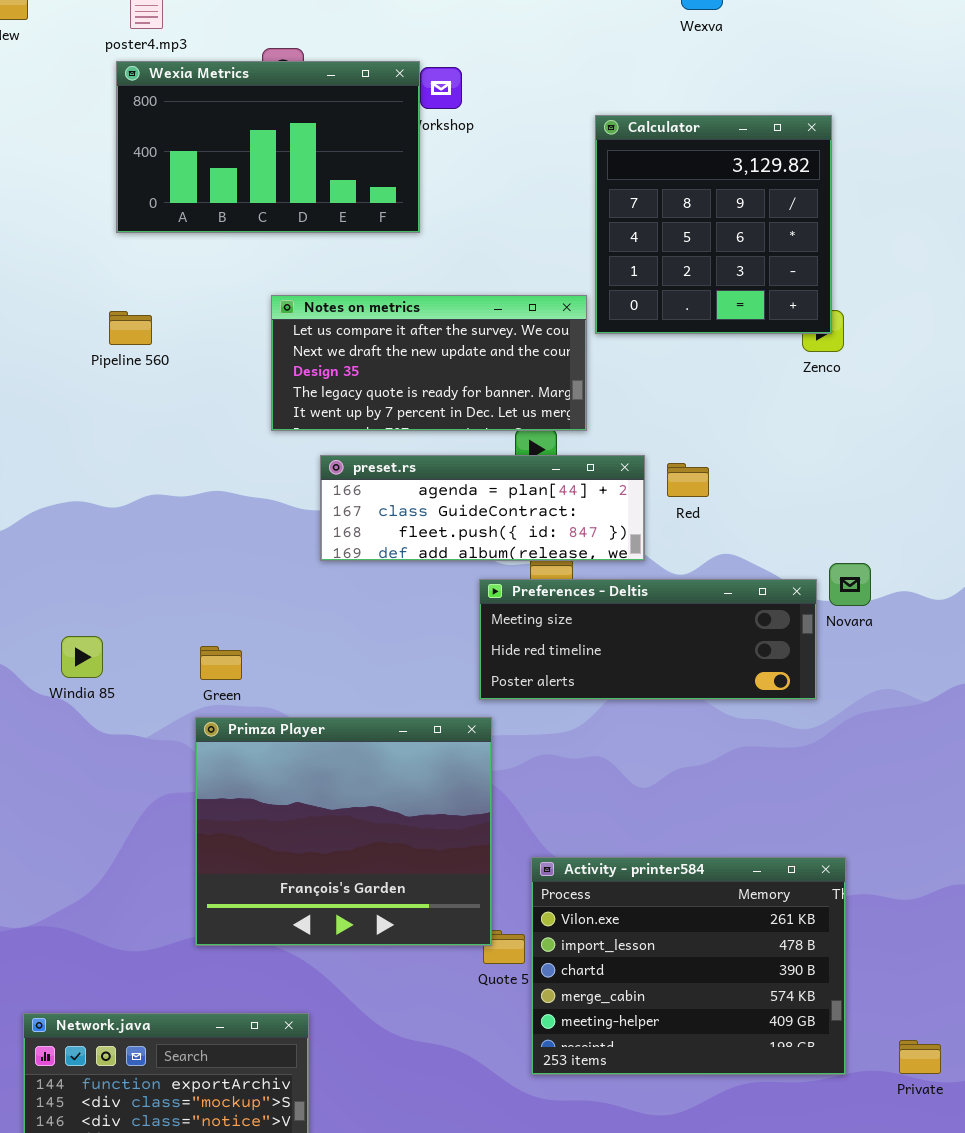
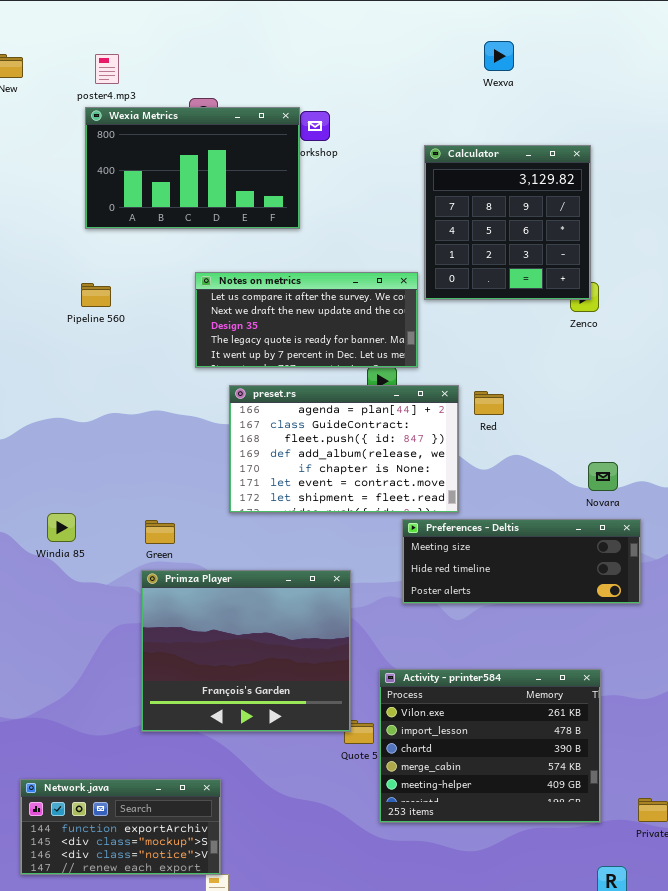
preset.rs: [320,455,645,561] -> [229,385,459,513], resized
Preferences - Deltis: [479,579,817,700] -> [402,519,641,604], moved

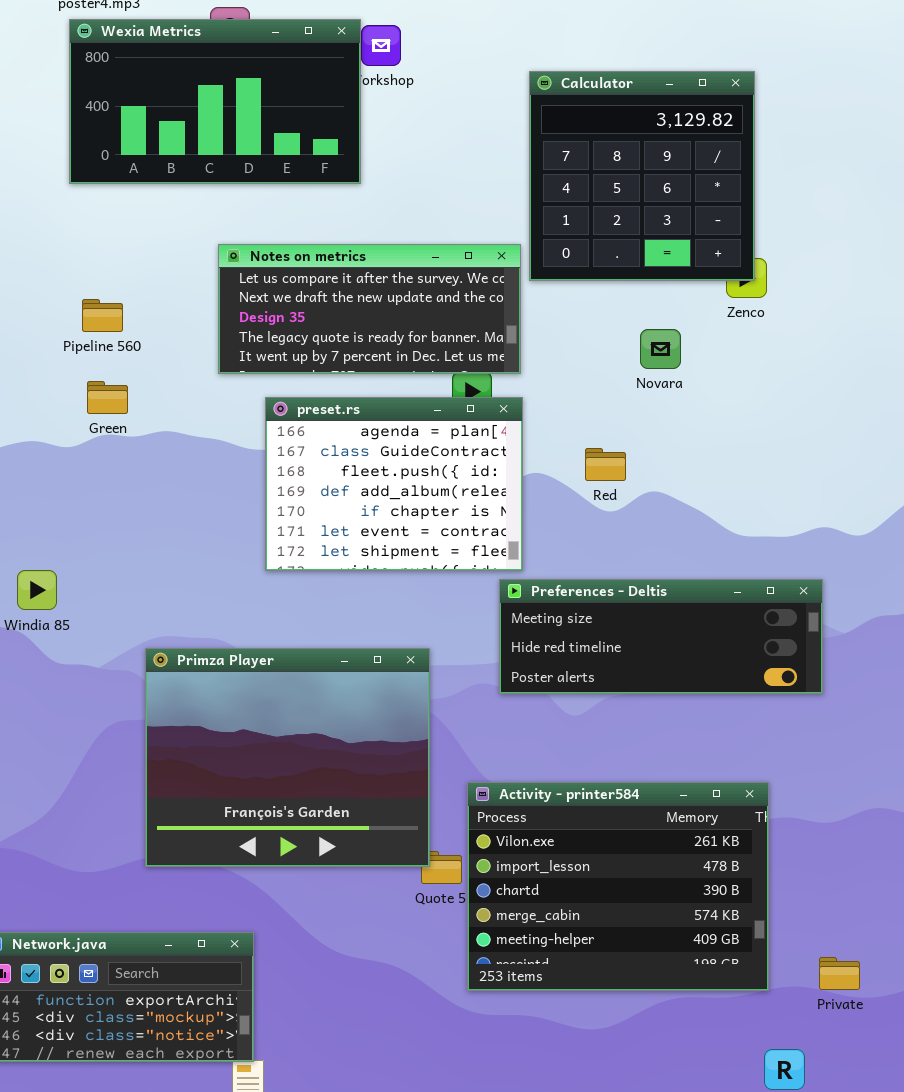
Pipeline 560: [81,283,111,307] -> [82,299,123,332], moved
preset.rs: [229,385,459,513] -> [265,397,523,571], resized
Red: [474,391,504,415] -> [585,448,626,481], moved
Novara: [588,462,618,491] -> [640,329,681,369], moved
Green: [145,520,175,544] -> [87,381,128,414], moved

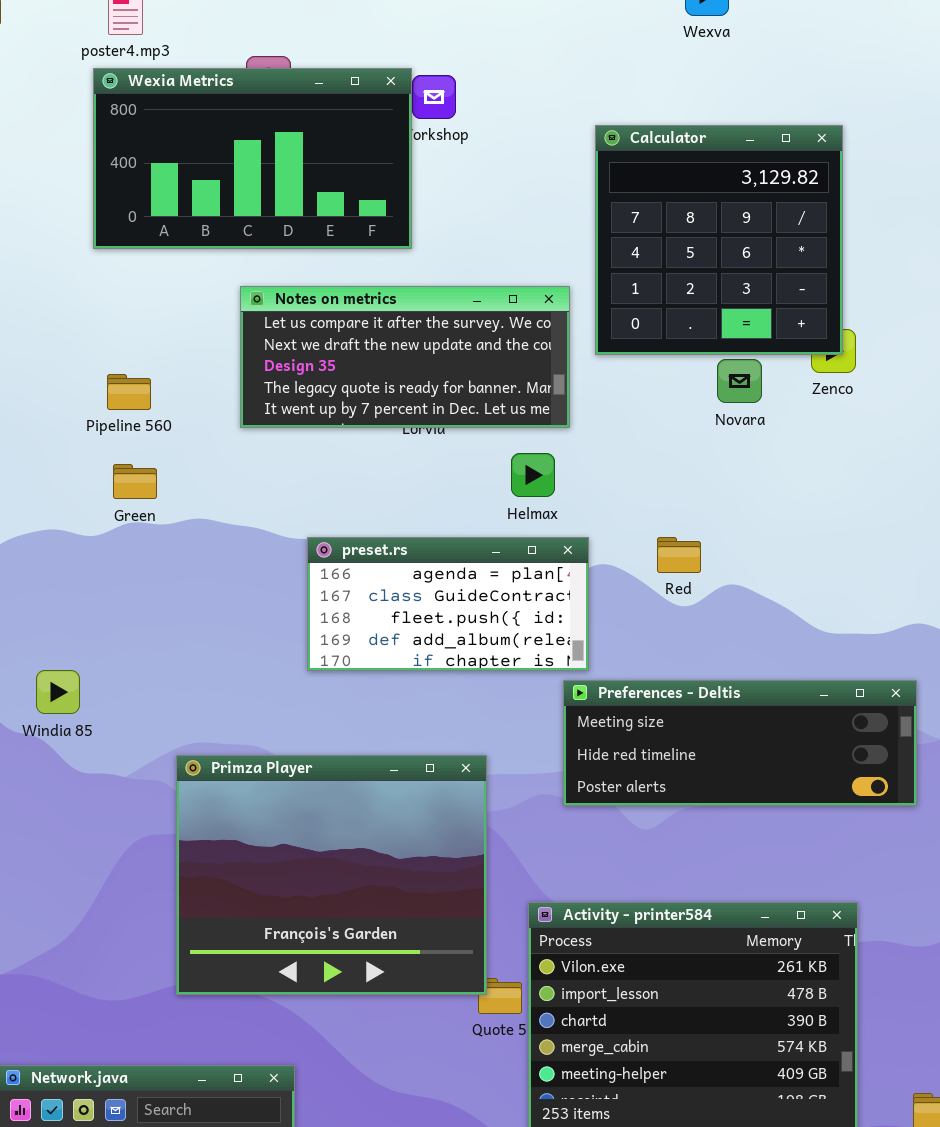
Notes on metrics: [218,244,521,374] -> [240,286,570,428], moved
Novara: [640,329,681,369] -> [717,359,762,403], moved
preset.rs: [265,397,523,571] -> [307,537,589,671], resized

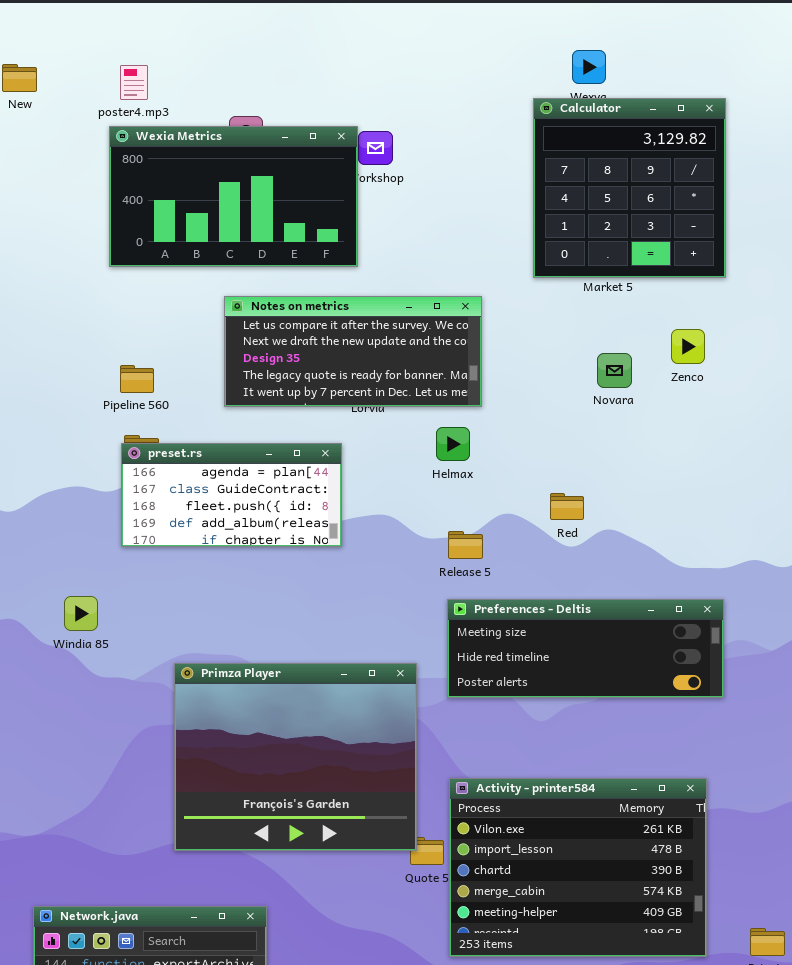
Calculator: [595,125,843,355] -> [533,98,726,278], moved
preset.rs: [307,537,589,671] -> [121,443,342,547], moved
Preferences - Deltis: [563,680,917,806] -> [447,599,724,698], moved

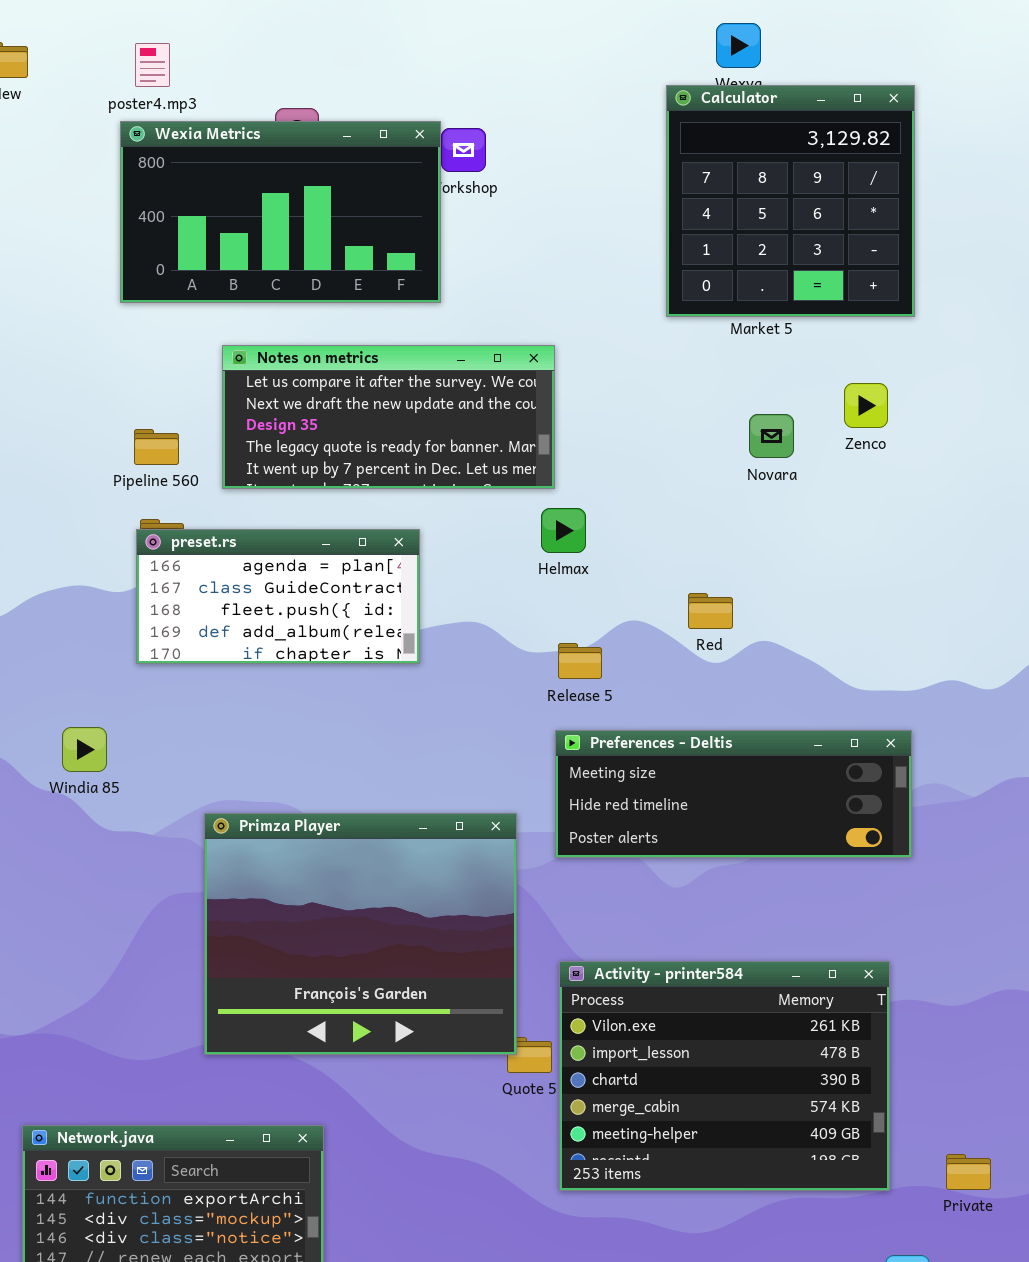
Notes on metrics: [224,296,482,407] -> [222,345,555,489], moved

